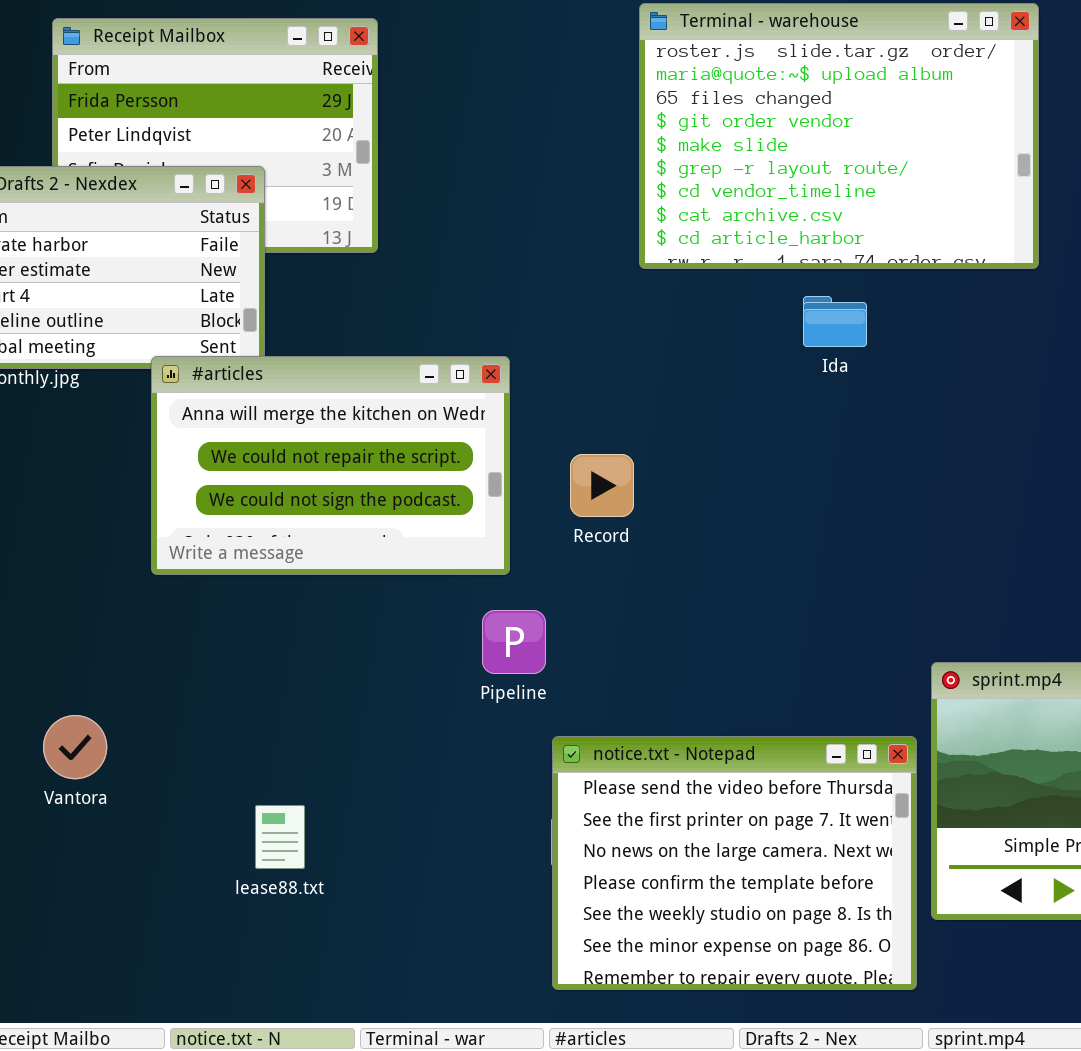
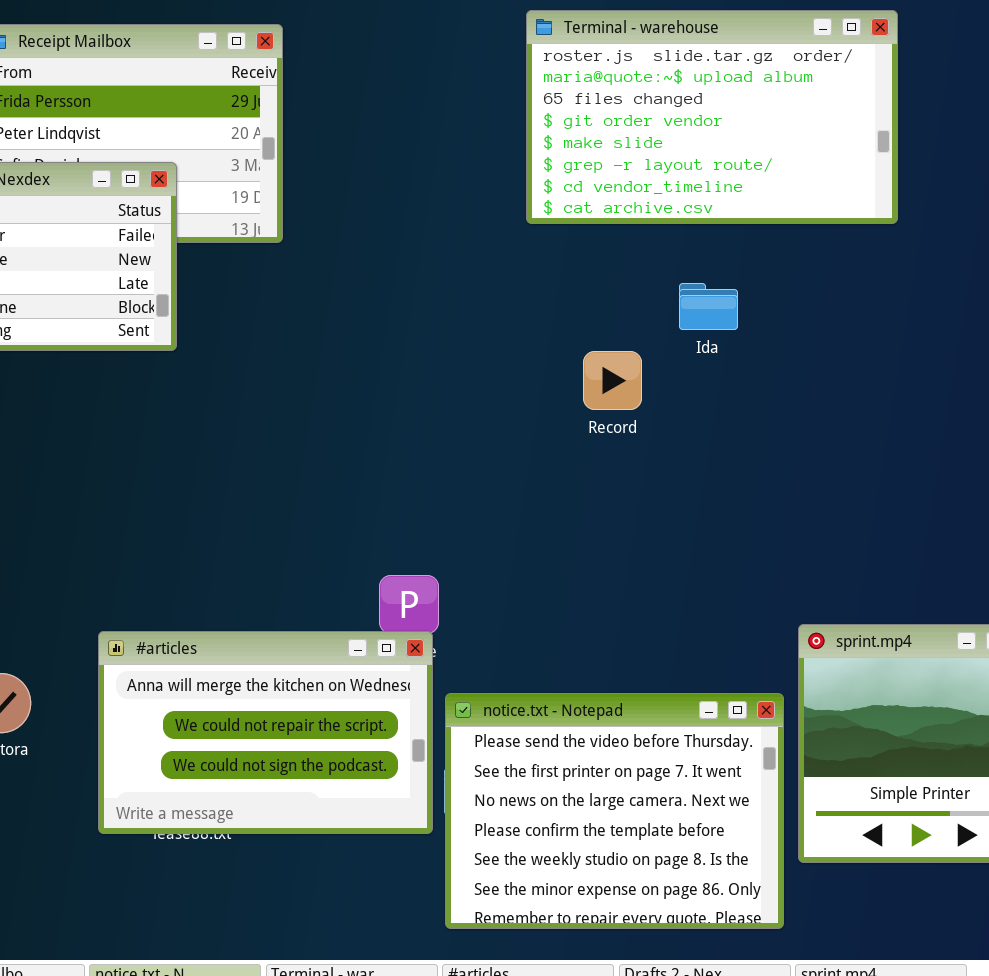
Terminal - warehouse: [639,3,1039,269] -> [526,10,898,224], resized
#articles: [151,356,510,575] -> [98,631,433,834], moved
Record: [570,454,634,517] -> [583,351,642,410], moved

